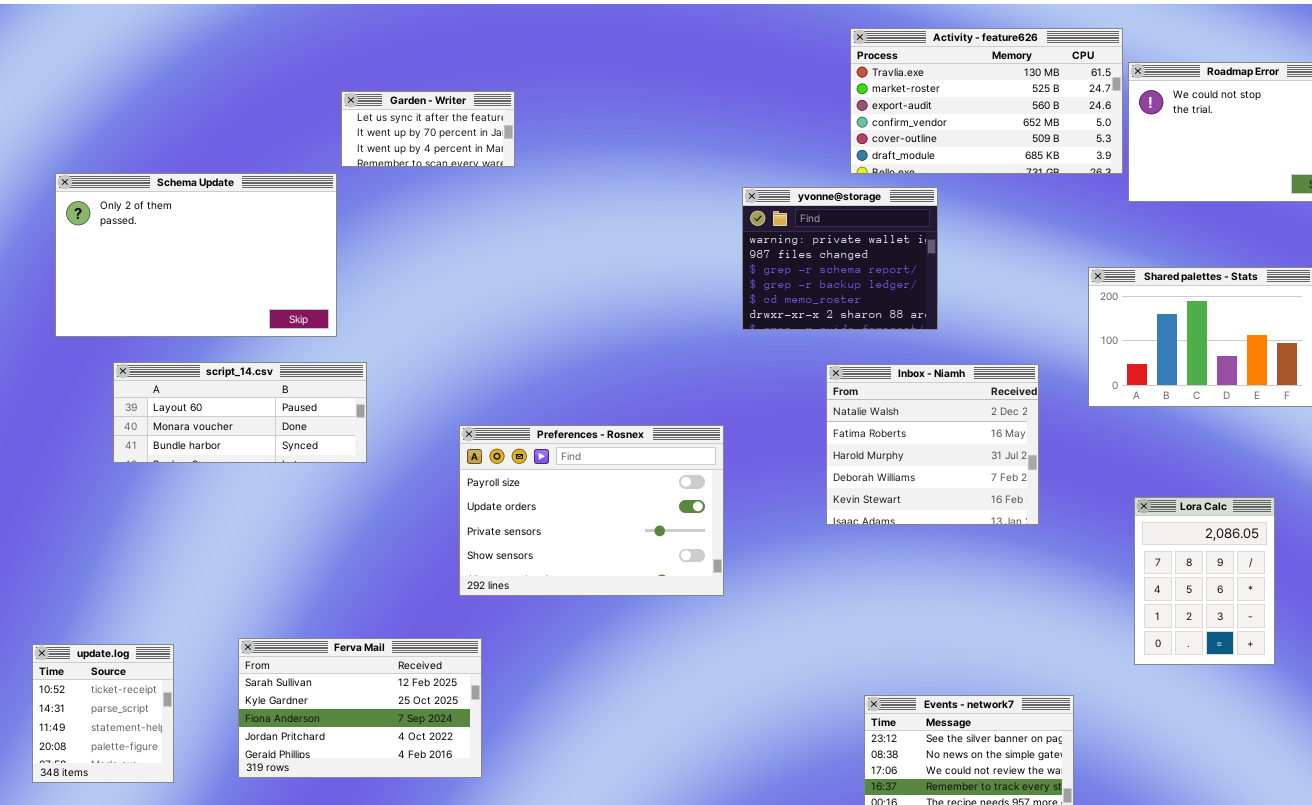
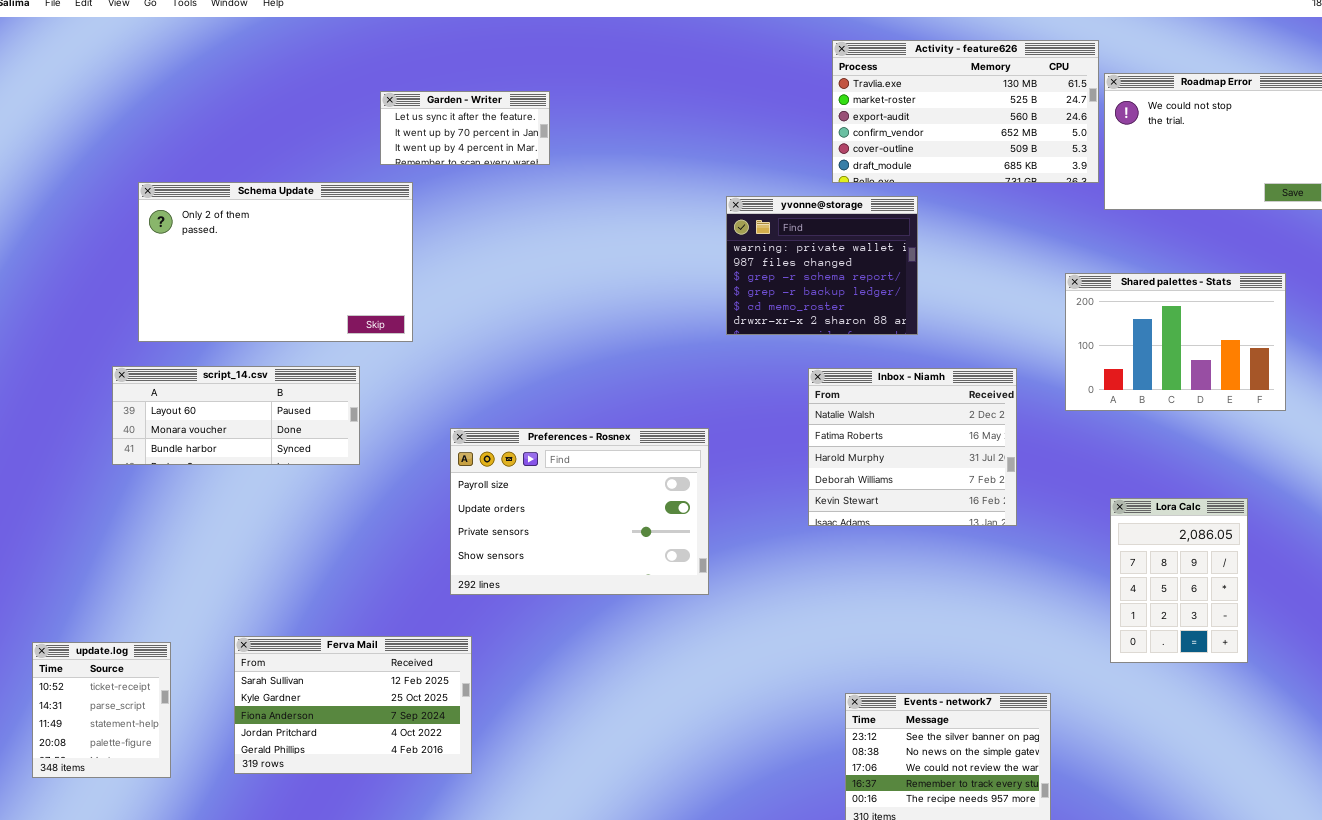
Garden - Writer: [341,91,515,167] -> [380,91,550,165], moved
Schema Update: [55,173,337,337] -> [138,182,413,342], moved

